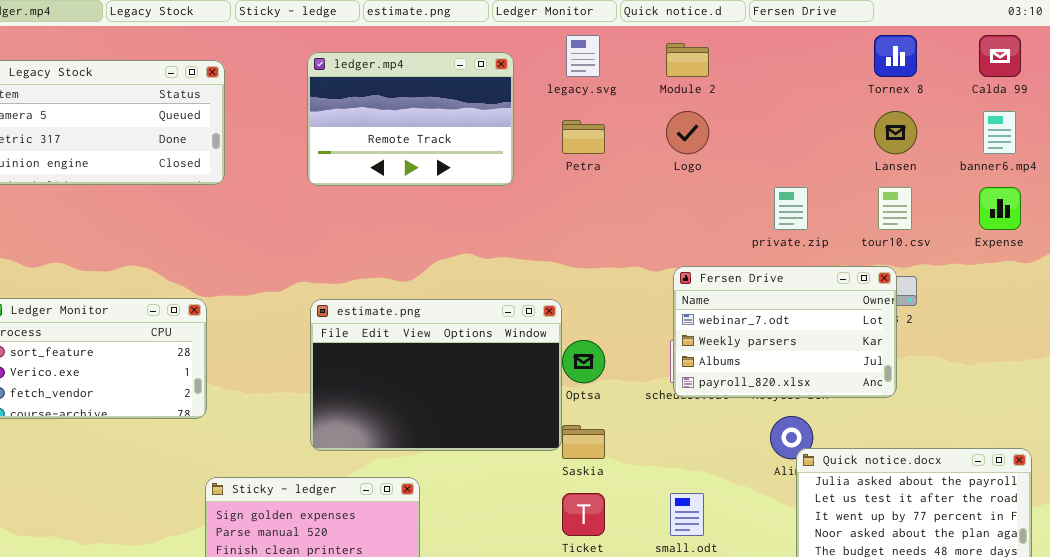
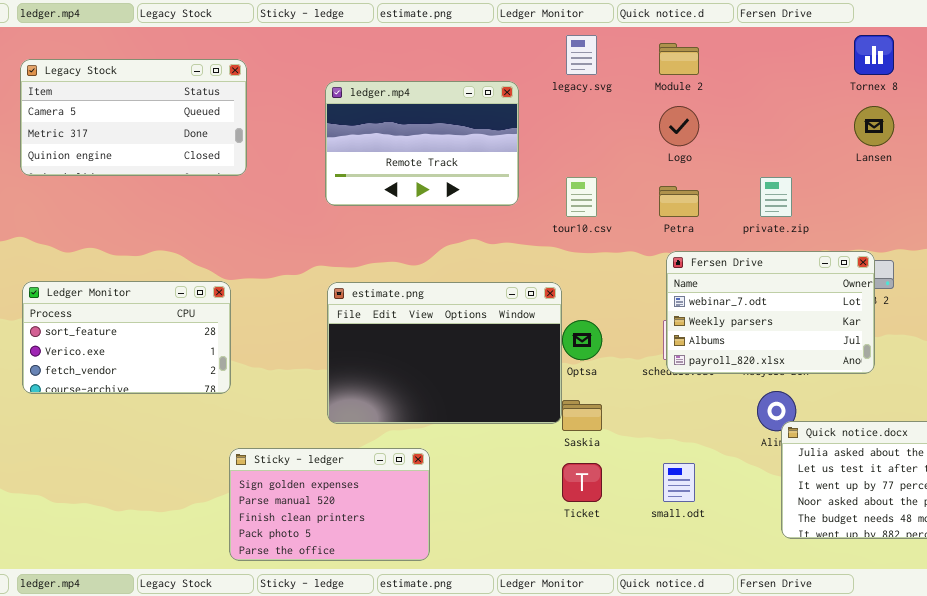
ledger.mp4: [307,52,514,186] -> [325,81,519,206], moved
Petra: [562,120,605,154] -> [659,186,699,217], moved
tour10.csv: [878,187,912,230] -> [566,177,597,217], moved

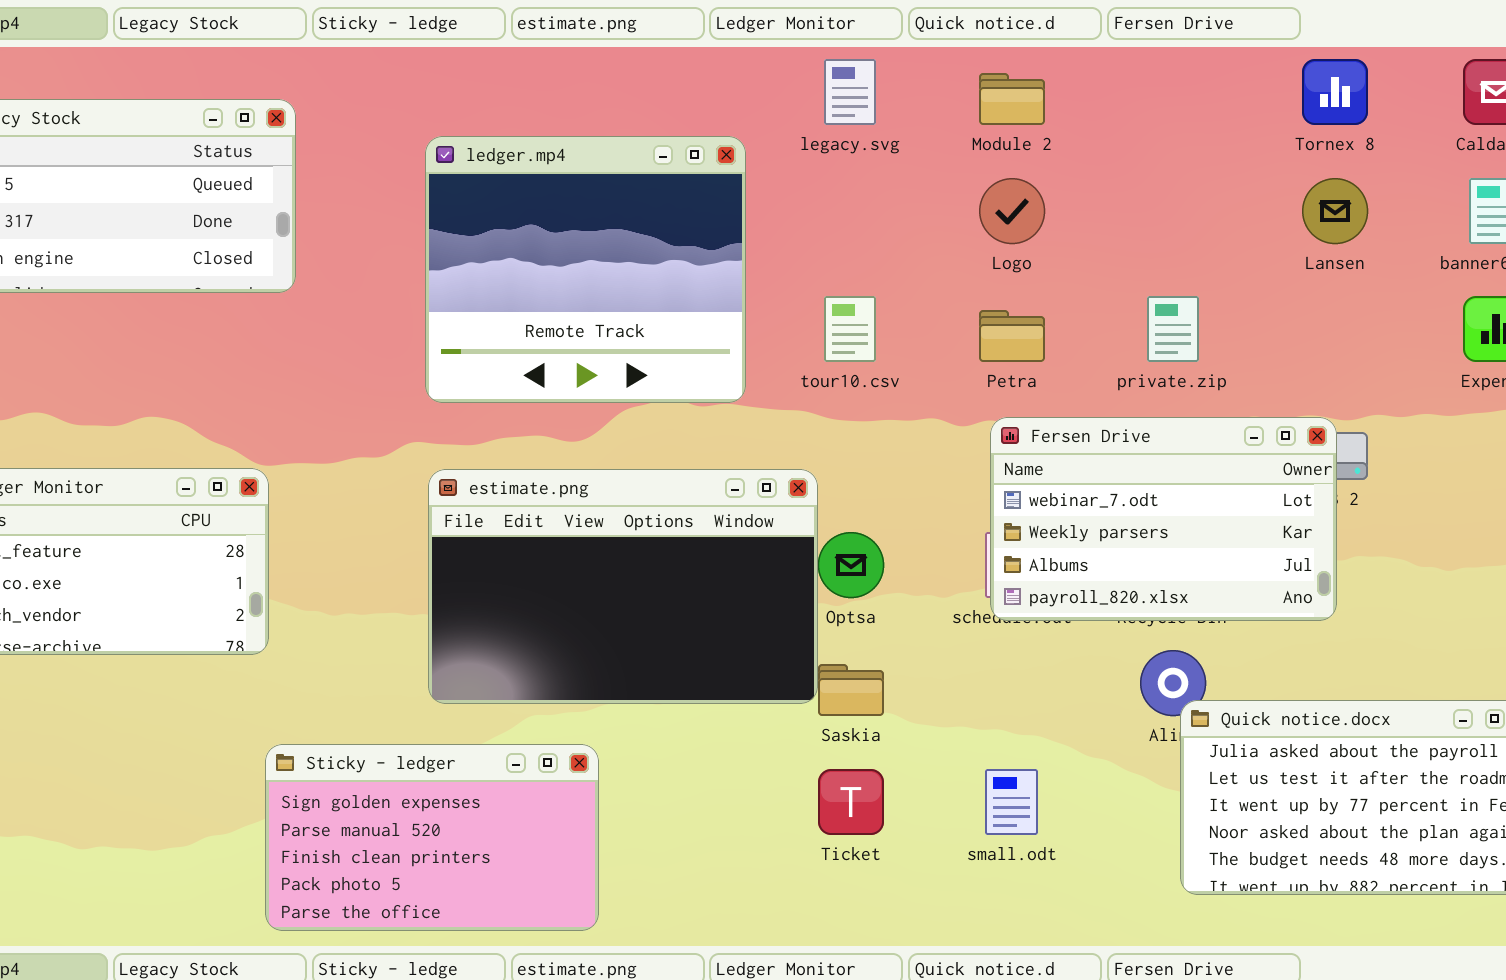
ledger.mp4: [325,81,519,206] -> [425,136,746,403], resized

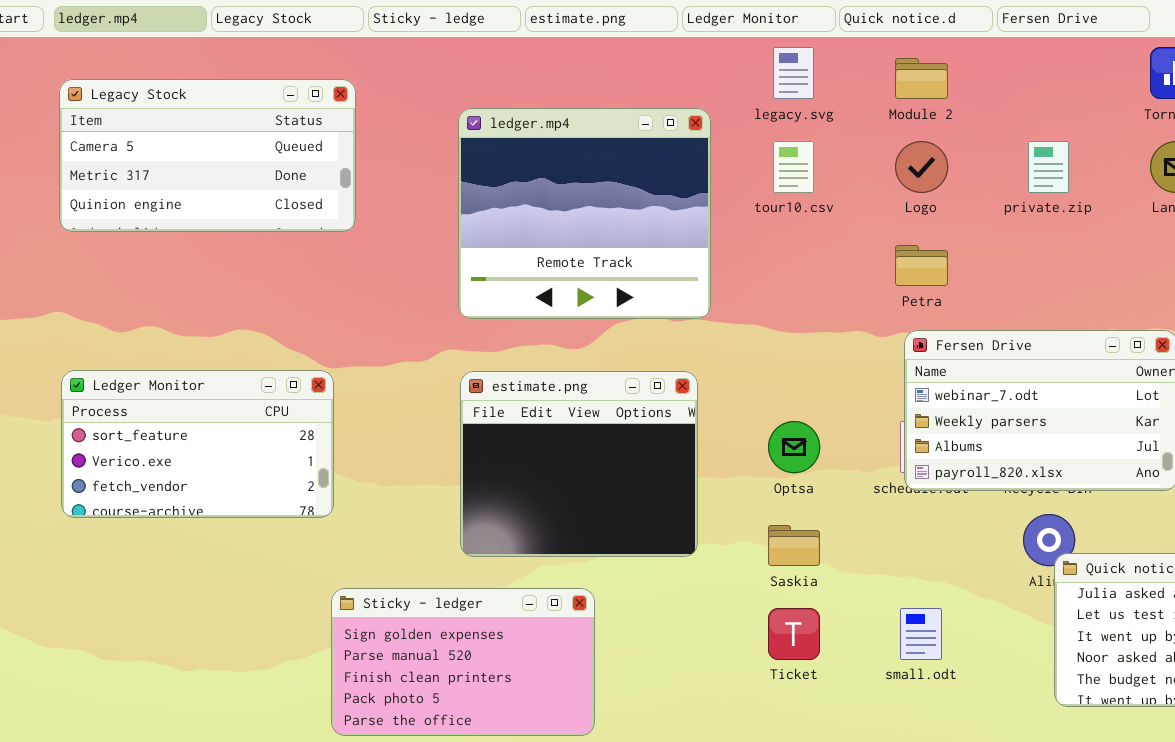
tour10.csv: [824,296,876,362] -> [773,141,814,193], moved
private.zip: [1147,296,1199,362] -> [1028,141,1069,193], moved
estimate.png: [428,469,818,704] -> [460,371,698,557], resized

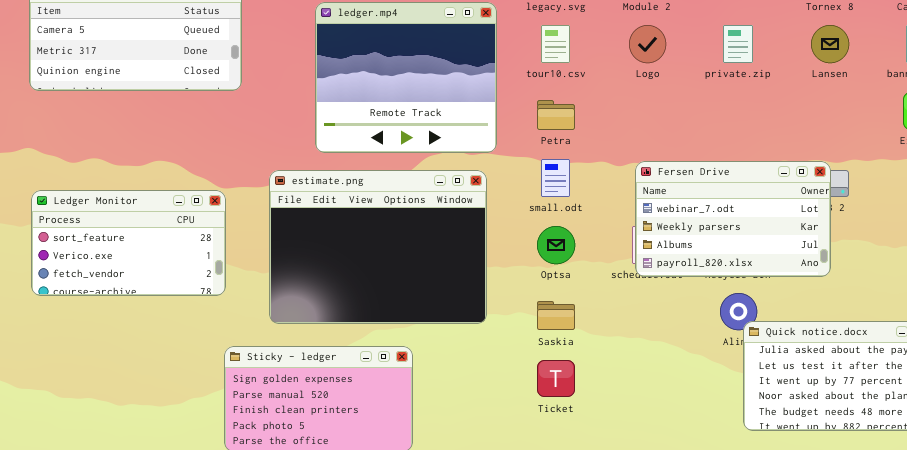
Petra: [895,245,948,286] -> [537,100,575,130], moved
estimate.png: [460,371,698,557] -> [269,170,487,324], resized
small.odt: [900,608,942,660] -> [541,159,570,197], moved

